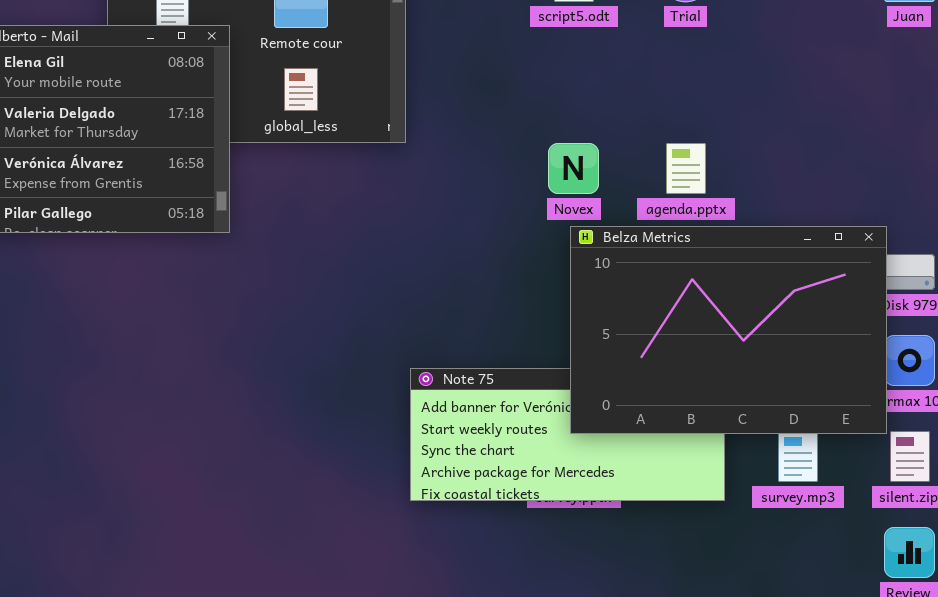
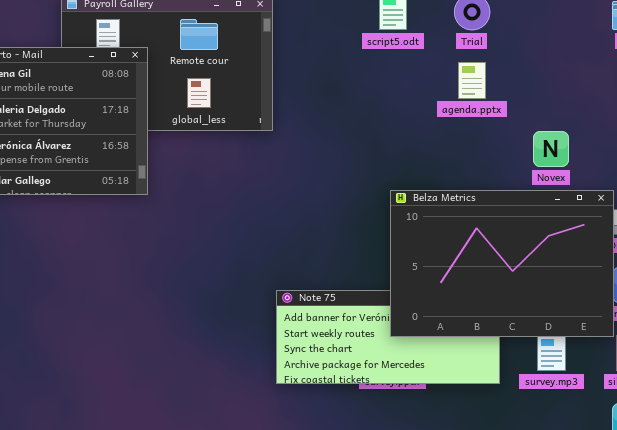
Novex: [548,143,599,194] -> [533,131,569,167], moved
agenda.pptx: [666,143,706,194] -> [458,62,486,99], moved

